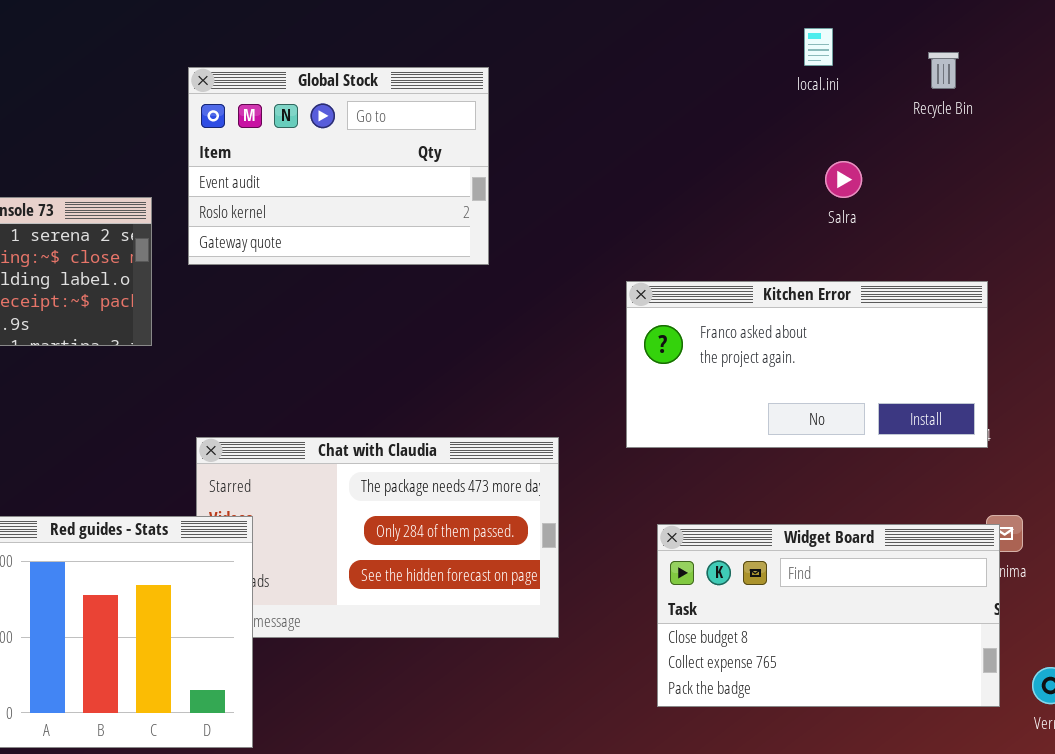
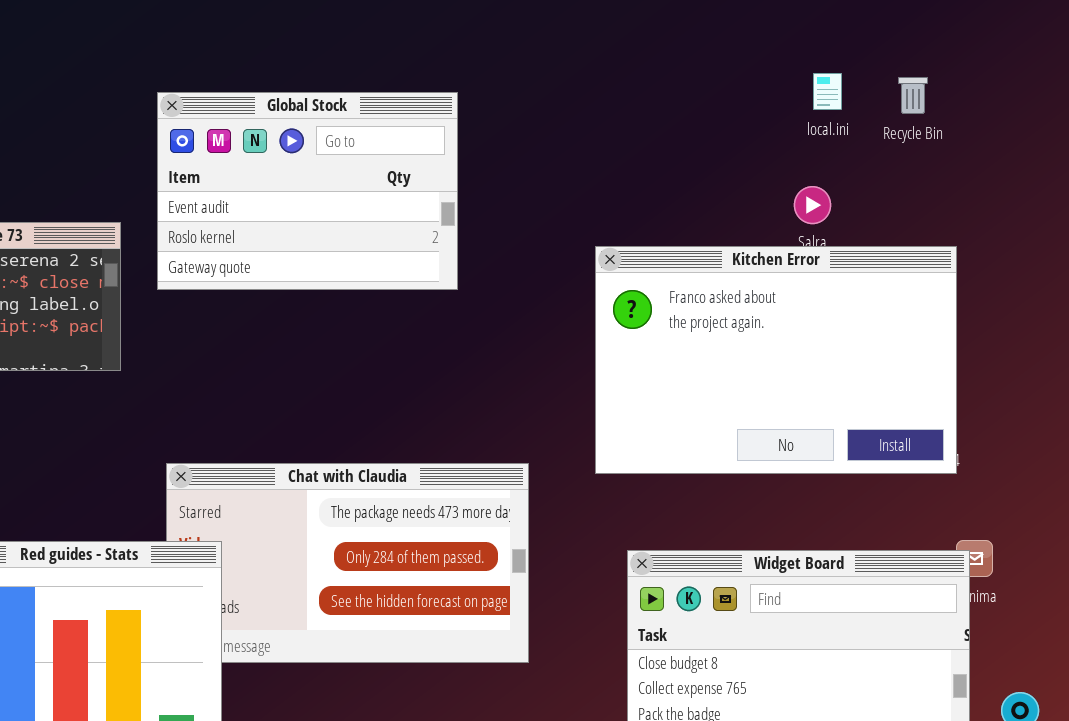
local.ini: [804,28,833,66] -> [813,73,842,110], moved
Kitchen Error: [626,281,988,448] -> [595,246,957,474], resized

